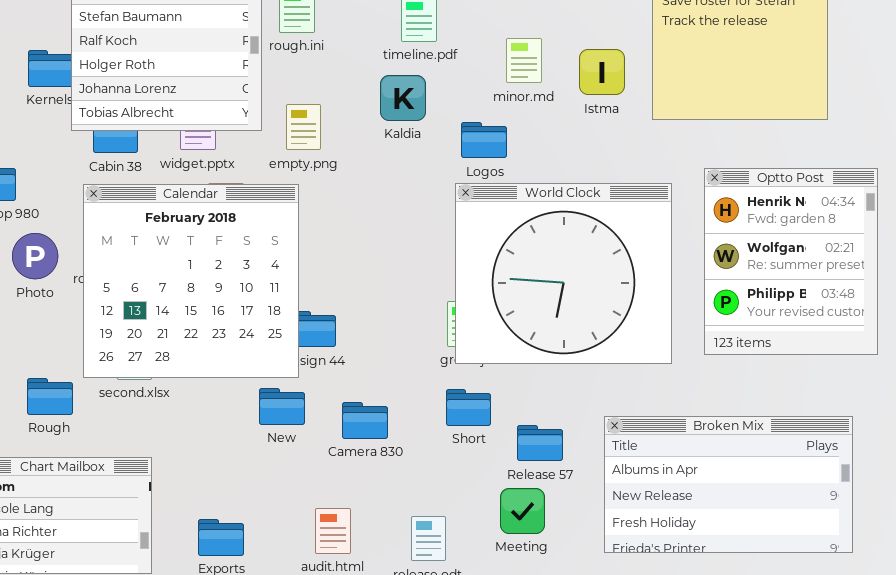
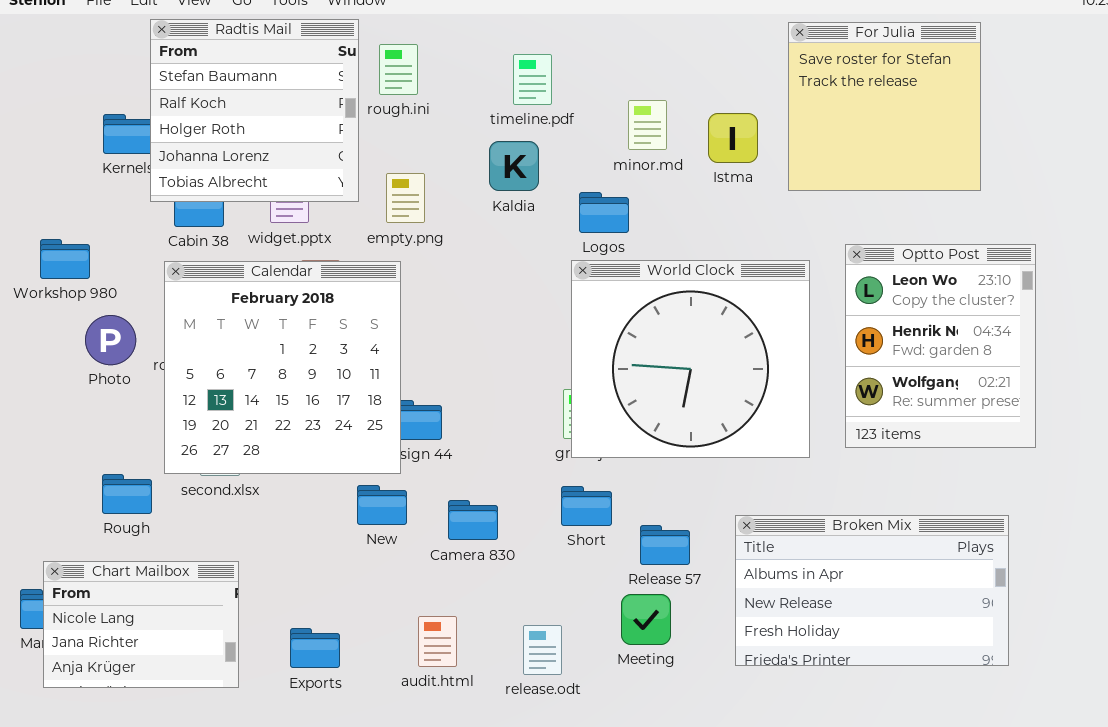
Optto Post: [704,168,878,355] -> [845,244,1036,448], scrolled up 1 row

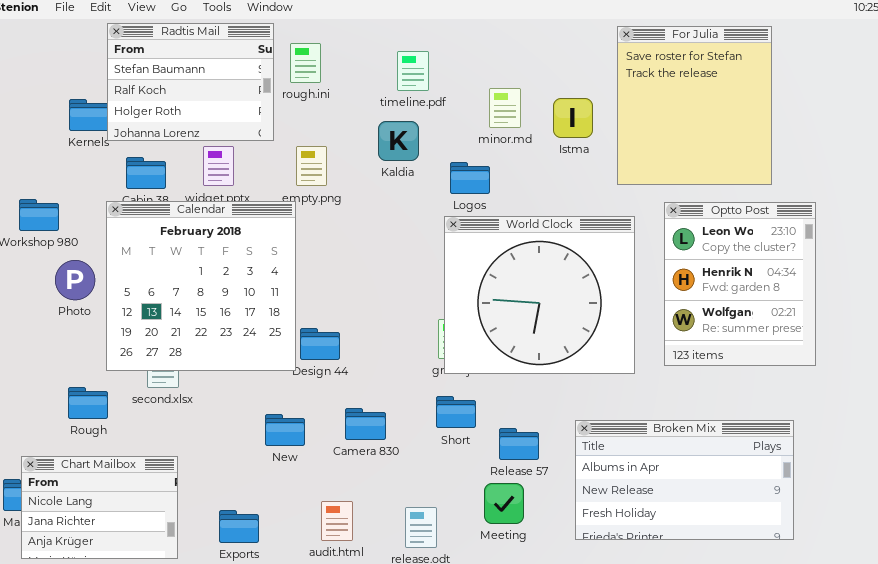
Radtis Mail: [150,19,359,202] -> [107,23,274,141], resized
For Julia: [788,22,981,191] -> [617,26,772,185], resized
Calendar: [164,261,401,474] -> [106,201,296,371], moved
New: [357,485,407,525] -> [265,414,305,446], moved

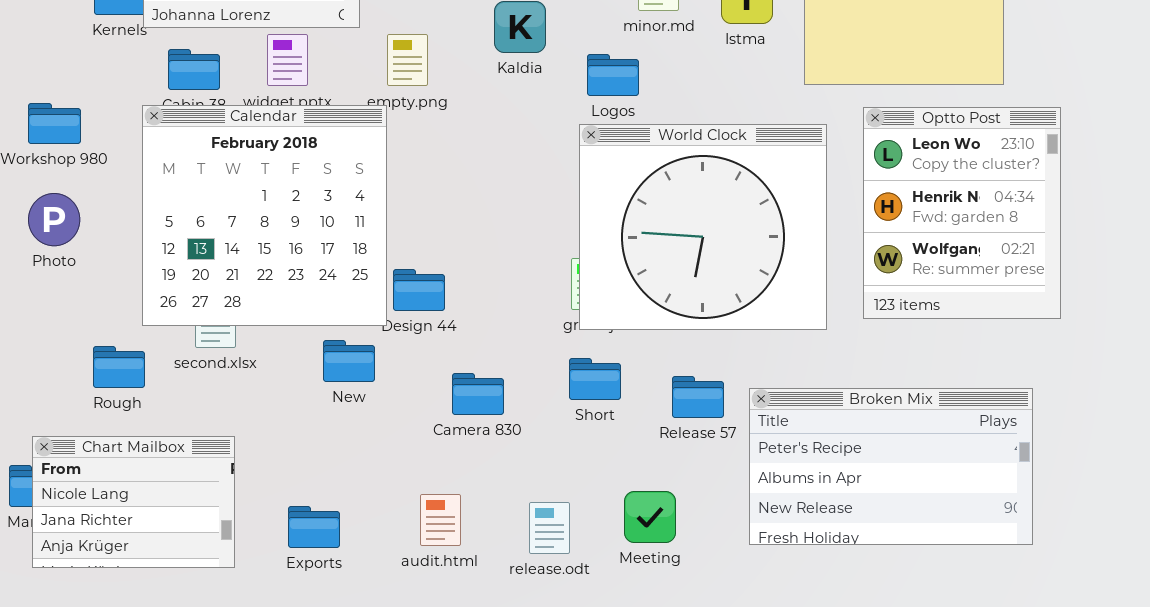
Photo: [55,260,95,300] -> [28,193,80,246], moved
New: [265,414,305,446] -> [323,340,375,382], moved
Broken Mix: [575,420,794,540] -> [749,388,1033,545], scrolled up 1 row
Release 57: [499,428,539,460] -> [672,376,724,418], moved
Meeting: [484,483,524,524] -> [624,491,676,543], moved

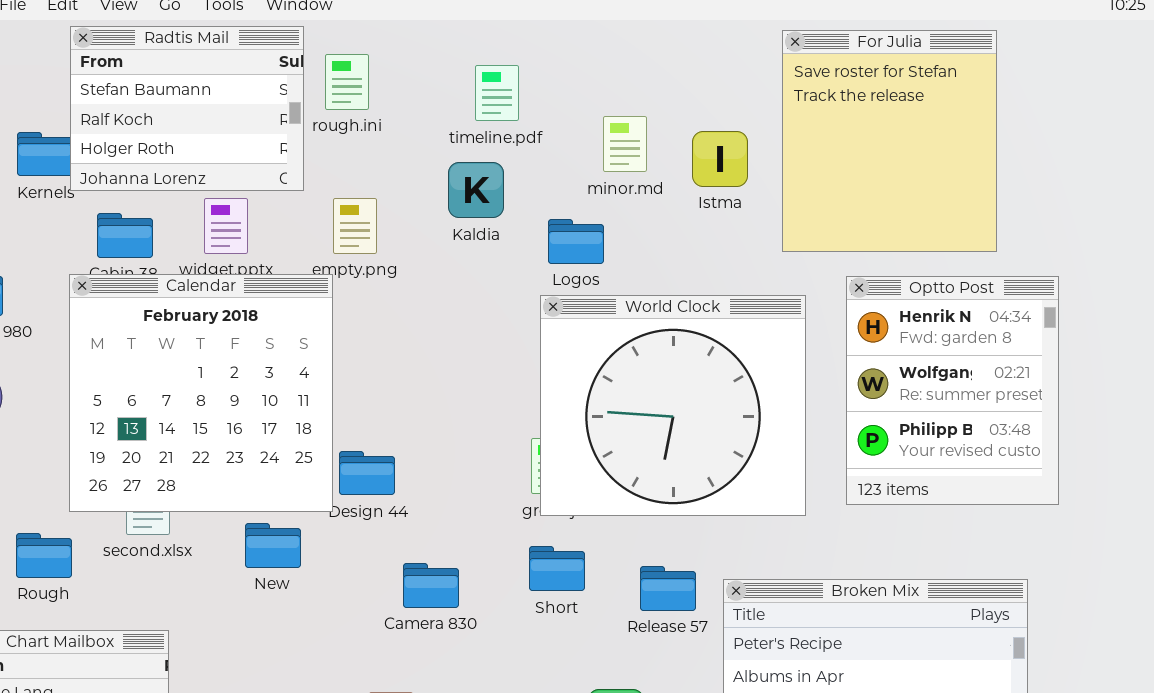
Optto Post: [863,107,1061,319] -> [846,276,1059,505], scrolled down 1 row
New: [323,340,375,382] -> [245,523,301,568], moved

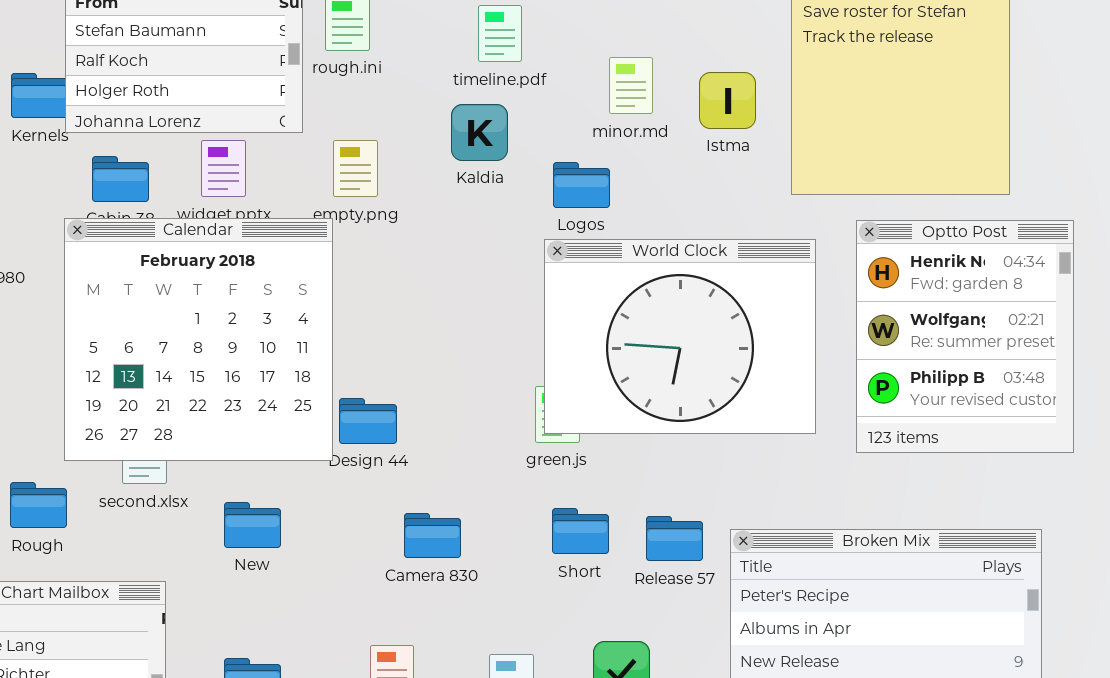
World Clock: [540,295,806,516] -> [544,239,816,434], resized
New: [245,523,301,568] -> [224,502,281,548], moved
Short: [529,546,585,591] -> [552,508,609,554], moved

